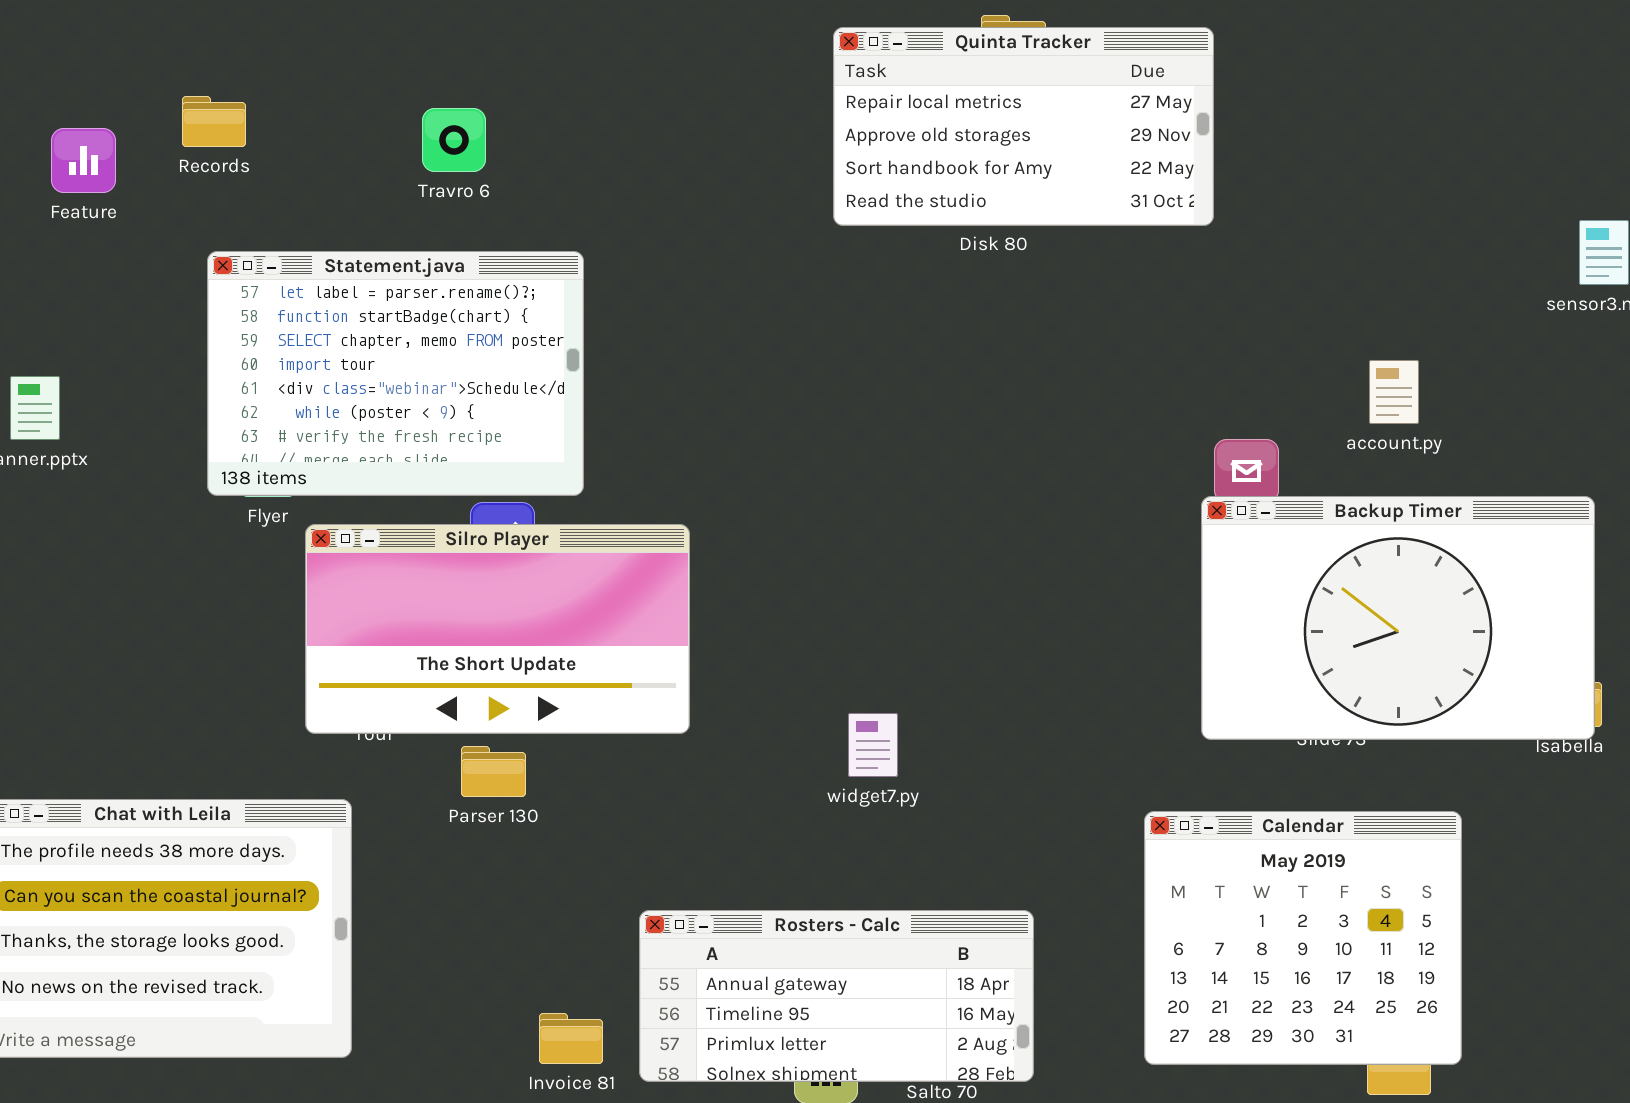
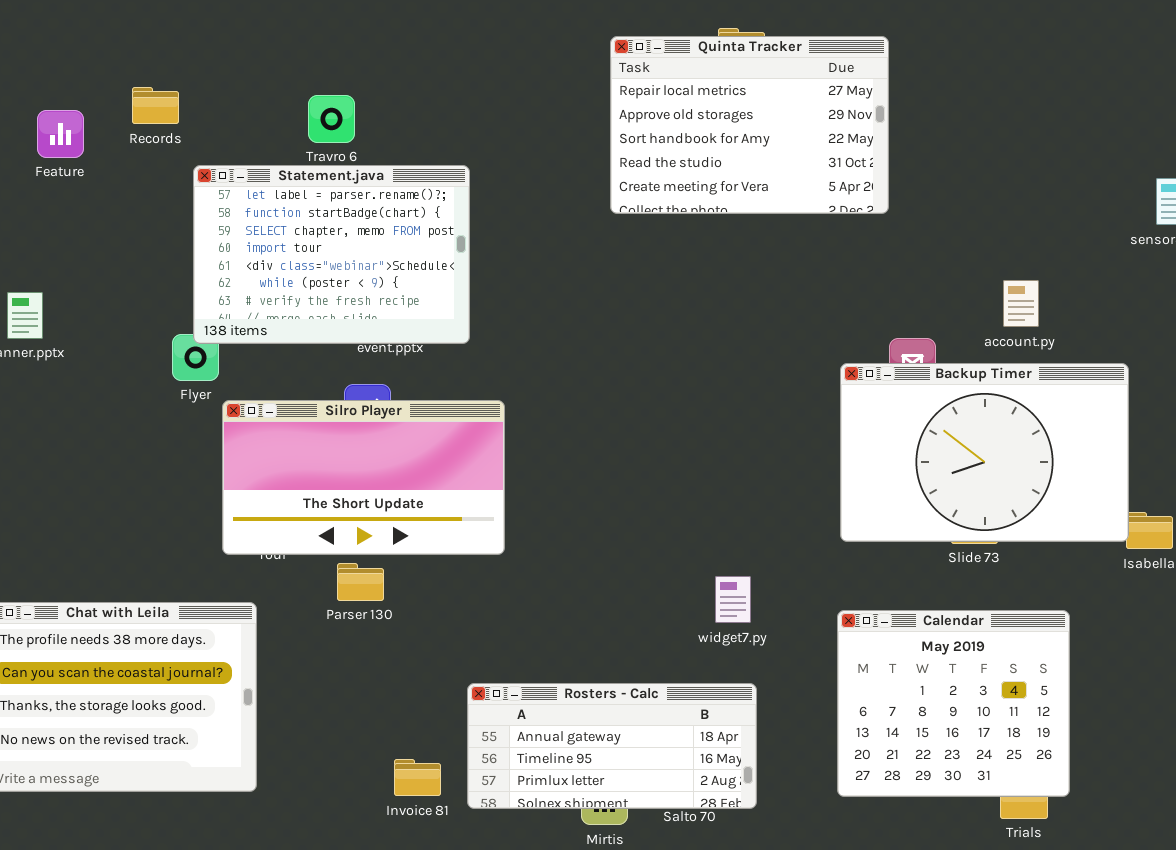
Quinta Tracker: [833,27,1214,226] -> [610,36,889,214], resized
Statement.java: [207,251,584,496] -> [193,165,470,344], moved
Backup Timer: [1201,496,1595,740] -> [840,363,1129,542], moved
widget7.py: [848,713,898,777] -> [715,576,751,623], moved

